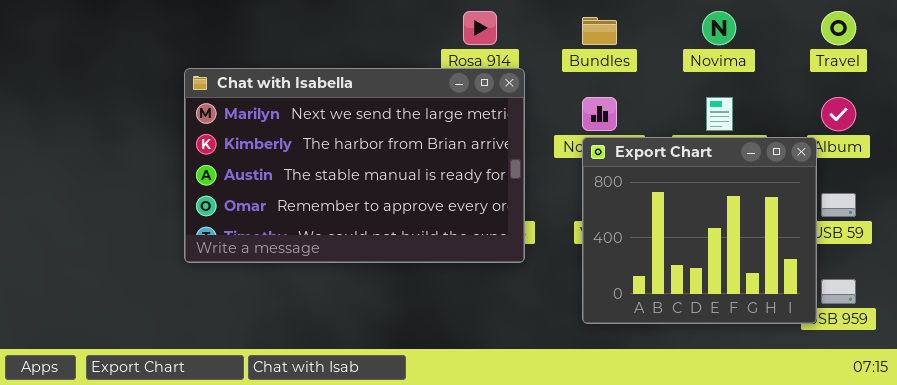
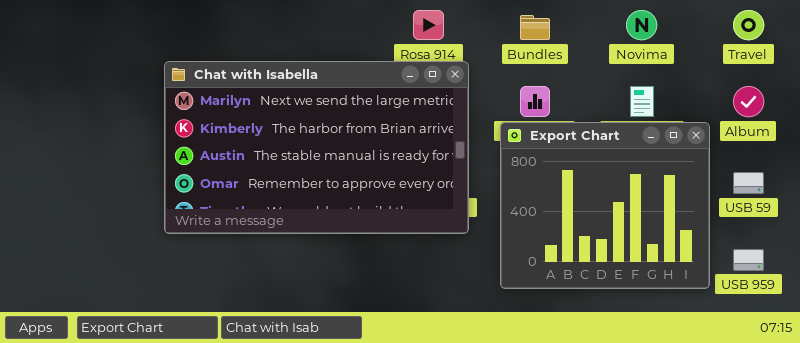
Export Chart: [582,137,817,324] -> [500,122,710,289], moved

